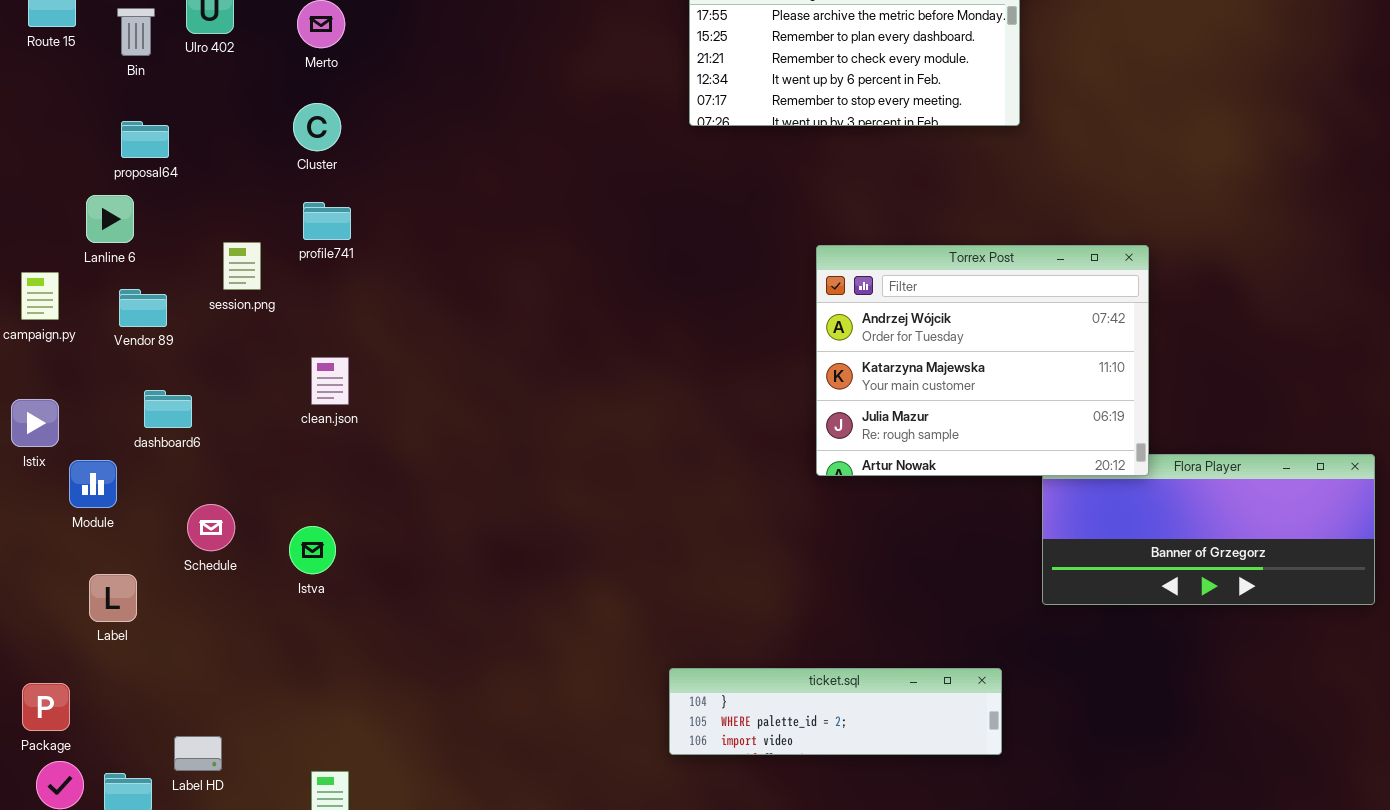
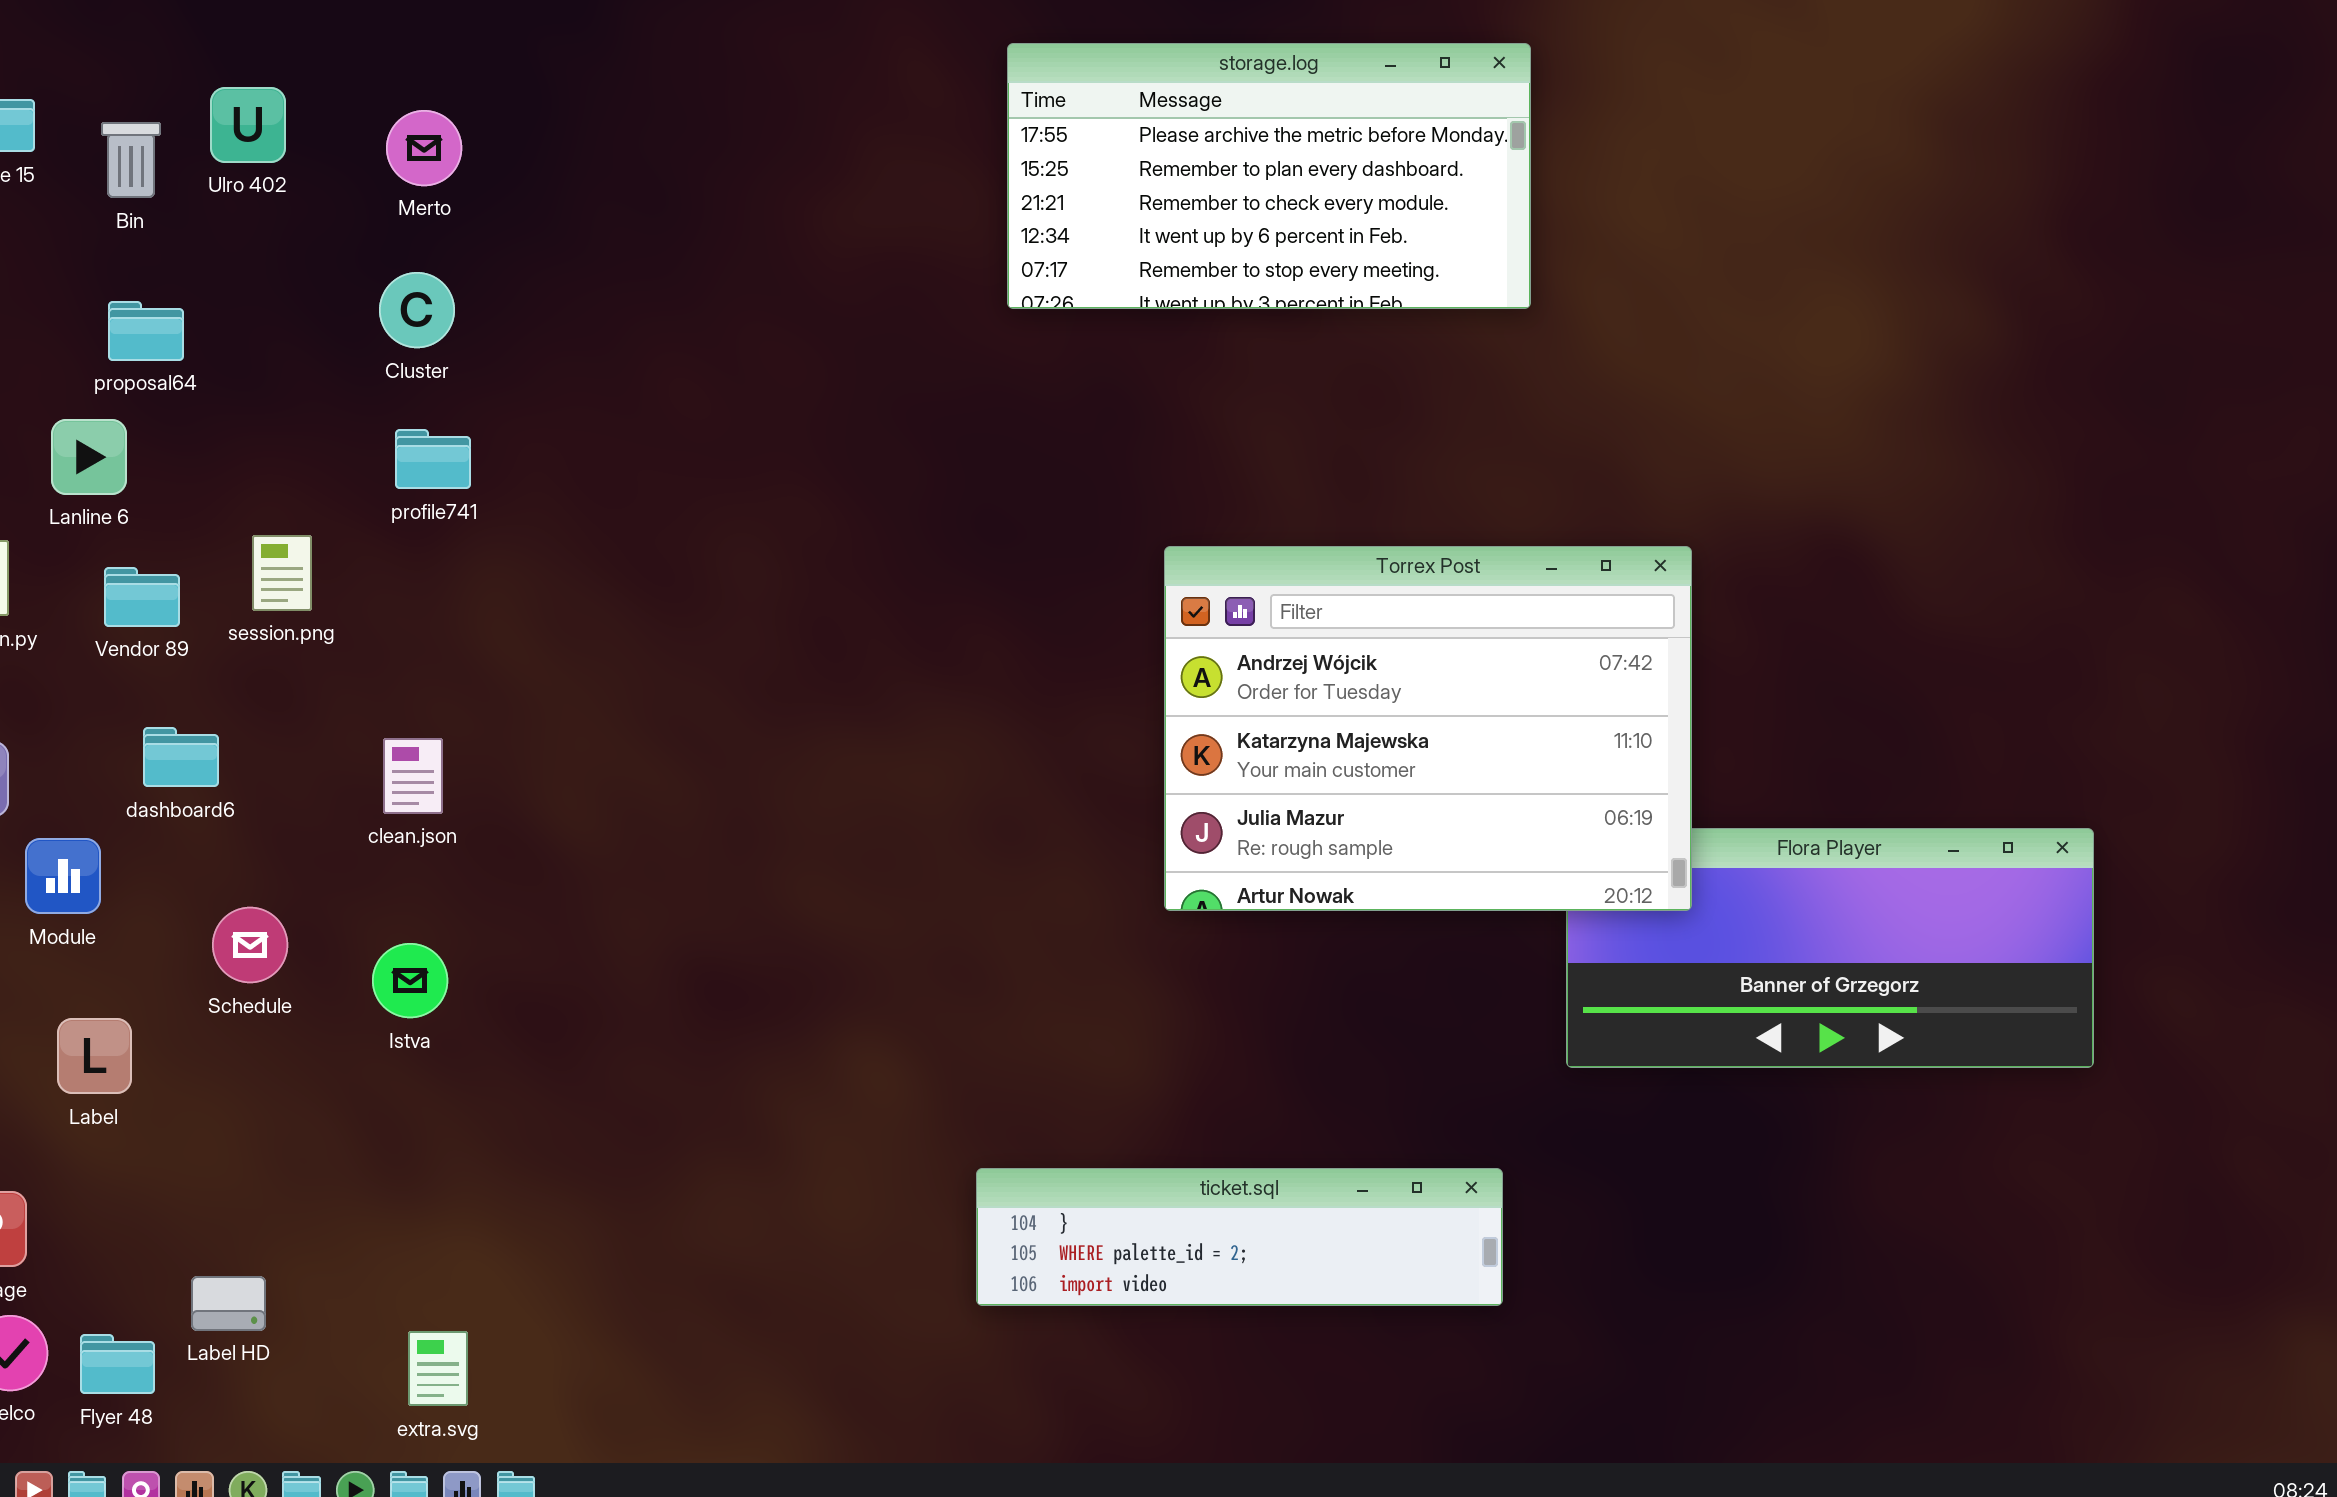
session.png: [223,242,261,290] -> [252,535,312,611], moved
Torrex Post: [816,245,1149,476] -> [1164,546,1692,911], moved
clean.json: [311,357,349,405] -> [383,738,443,814], moved

